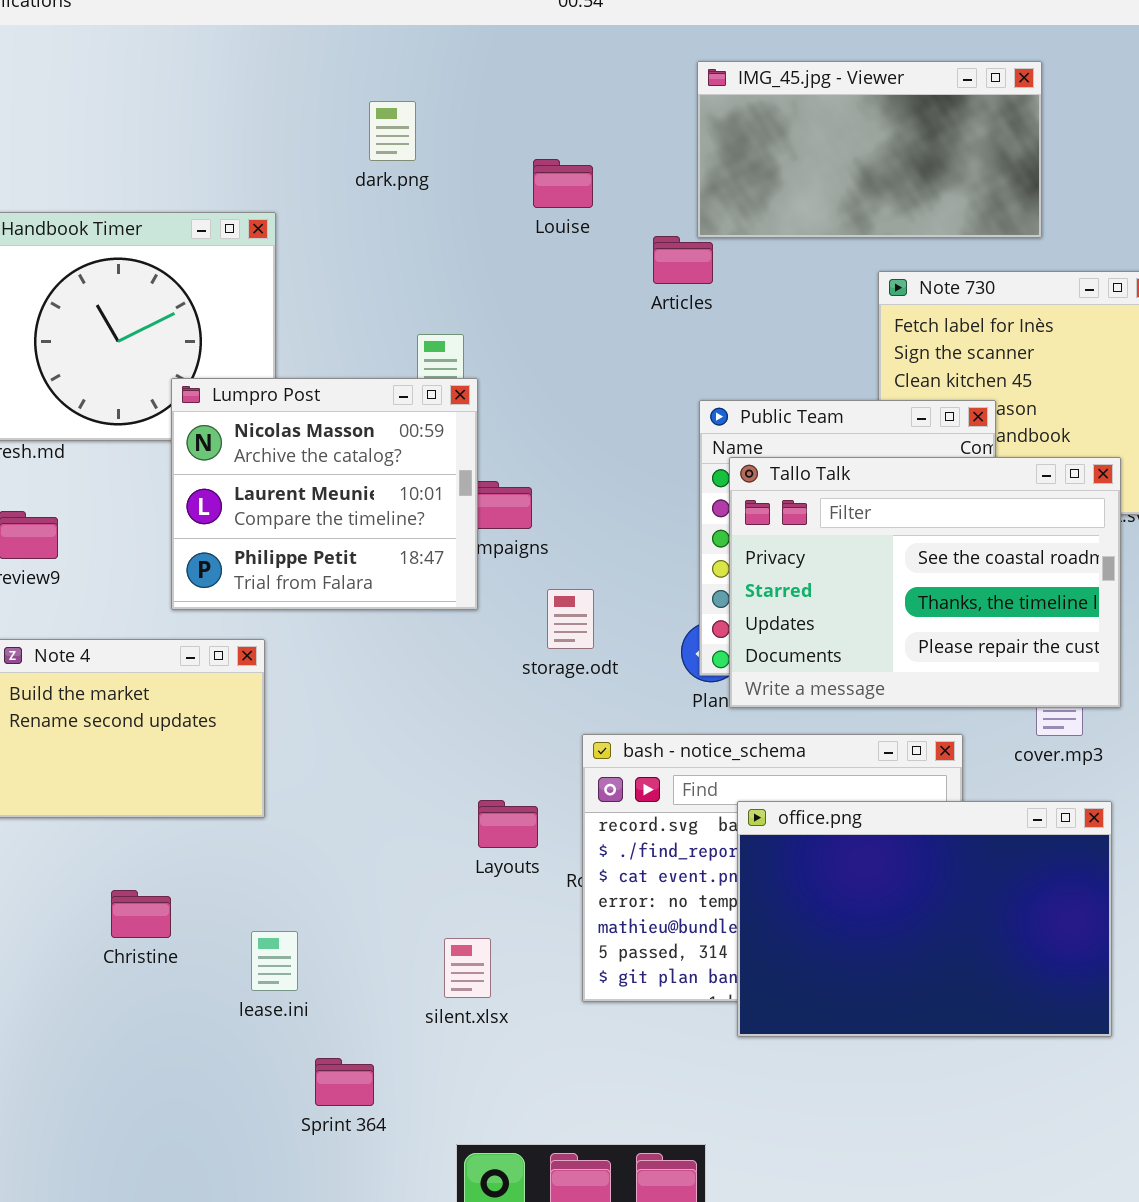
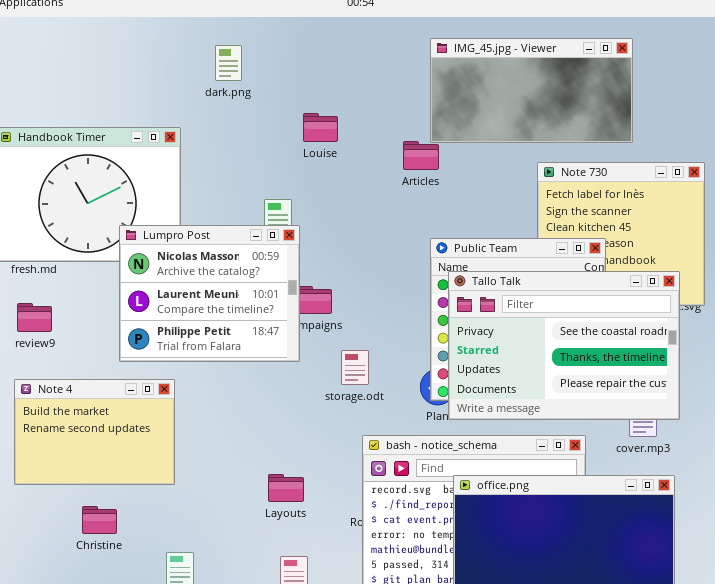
dark.png: [369,101,416,161] -> [215,45,242,81], moved
Louise: [533,159,593,208] -> [303,113,338,142], moved
Layouts: [478,800,538,848] -> [268,474,304,502], moved
Christine: [111,890,171,938] -> [82,506,117,534], moved

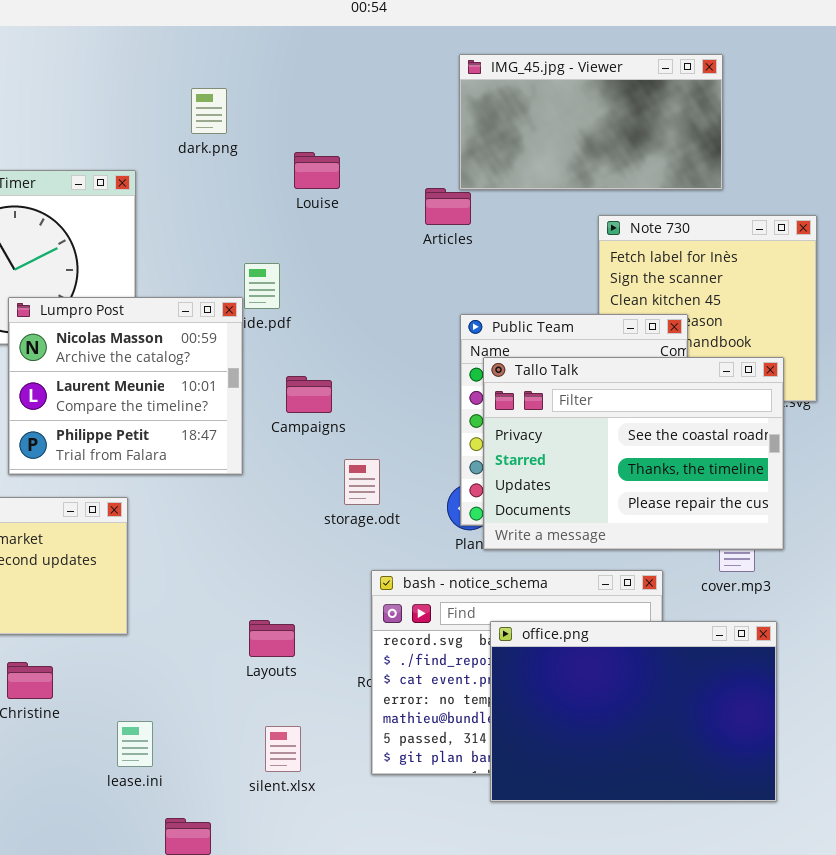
dark.png: [215,45,242,81] -> [191,88,227,134], moved
Lumpro Post: [119,225,300,362] -> [8,297,243,475], moved

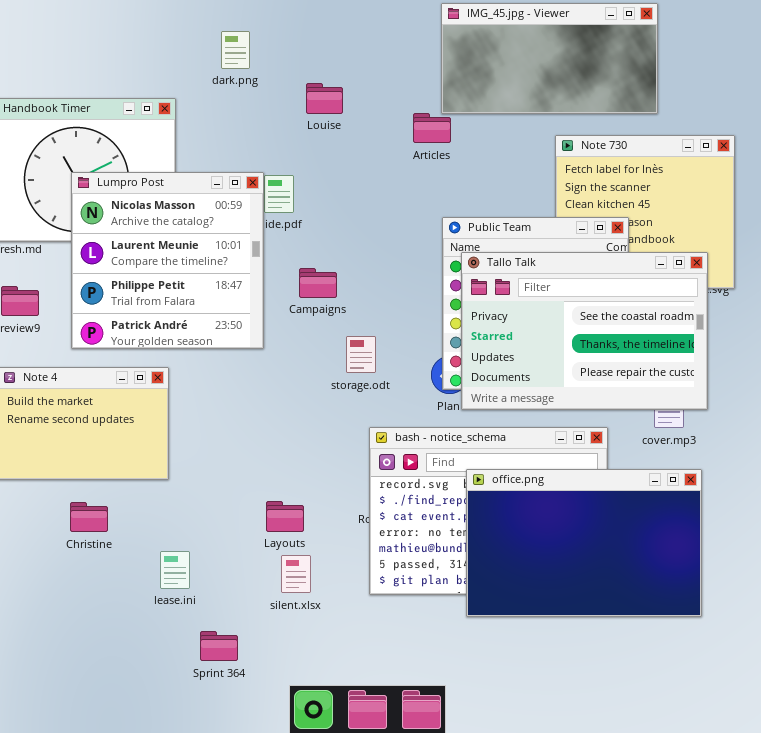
Lumpro Post: [8,297,243,475] -> [71,172,264,349], resized
Layouts: [249,620,295,657] -> [266,501,304,532], moved

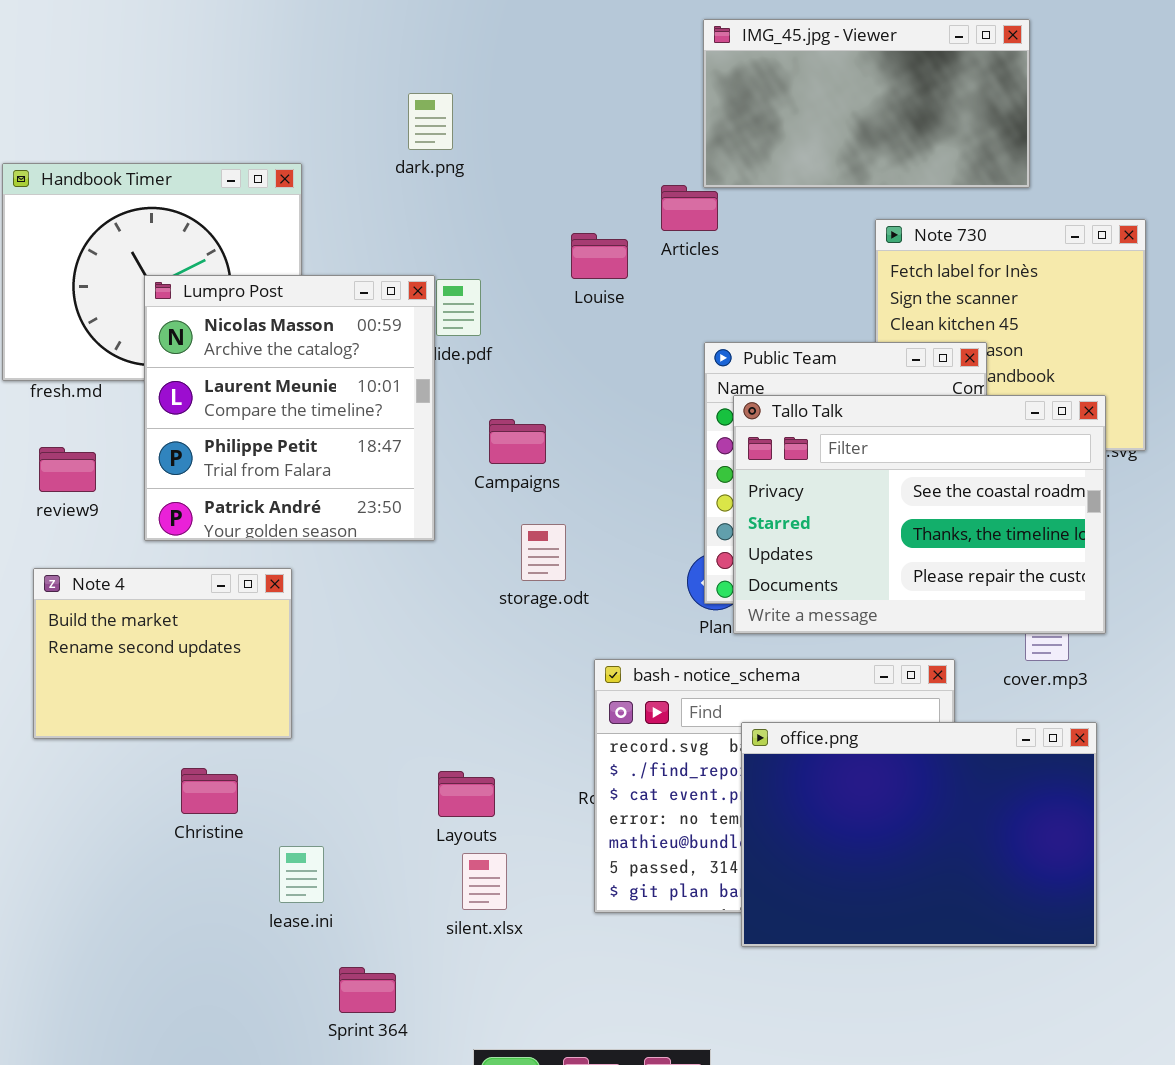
dark.png: [221,31,250,69] -> [408,93,453,150], moved
Louise: [306,83,343,114] -> [571,233,628,279], moved
storage.odt: [346,336,376,373] -> [521,524,566,581], moved
Christine: [70,502,108,532] -> [181,768,238,814], moved

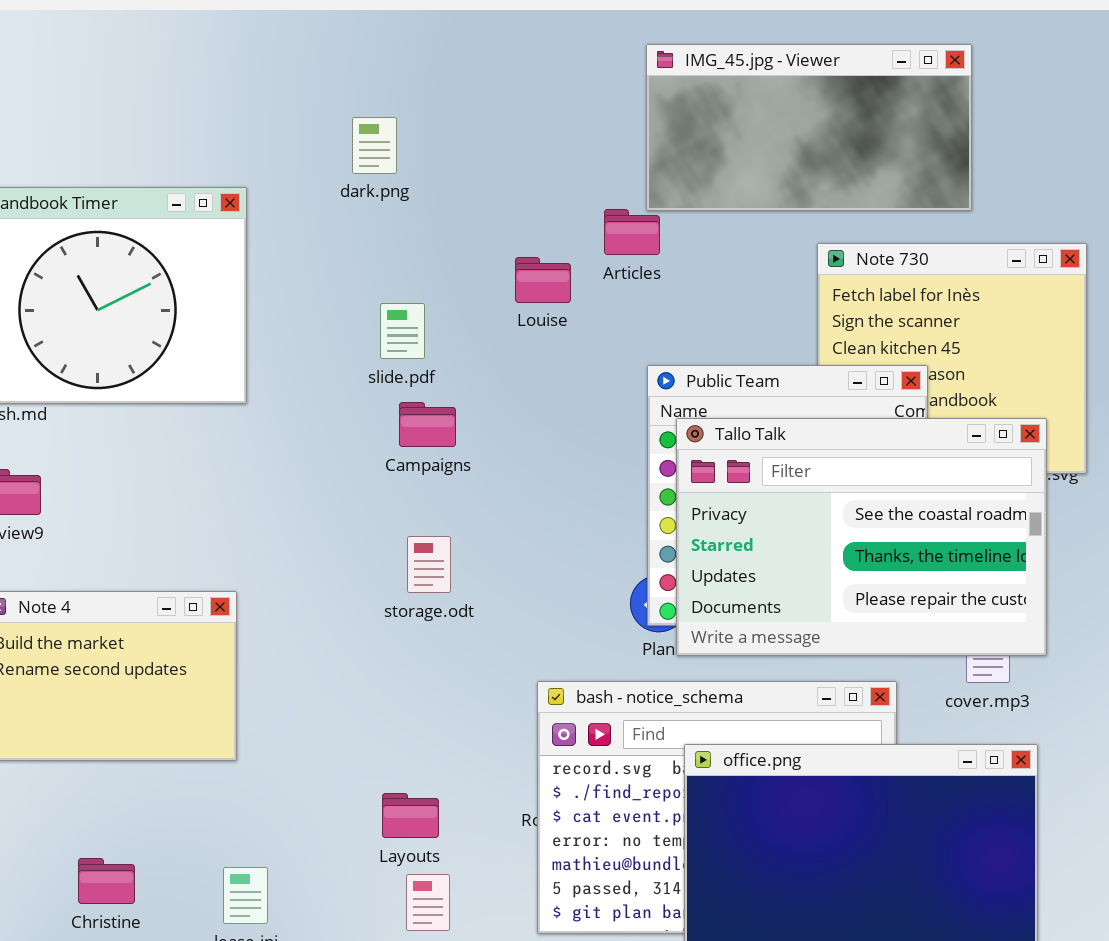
Lumpro Post: [144,275,435,541] -> none, closed
Campaigns: [489,419,546,464] -> [399,402,456,447], moved
storage.odt: [521,524,566,581] -> [407,536,451,593], moved
Christine: [181,768,238,814] -> [78,858,135,904], moved

